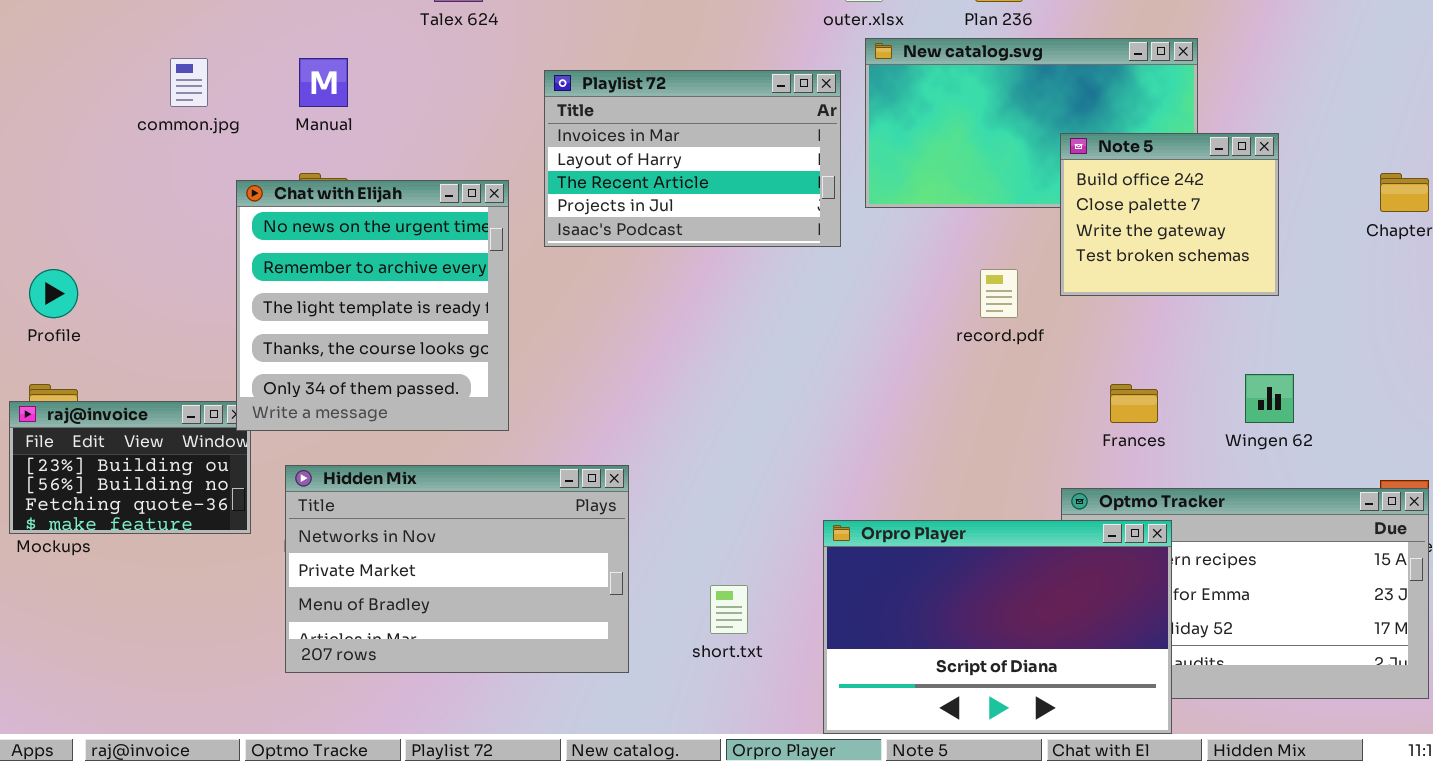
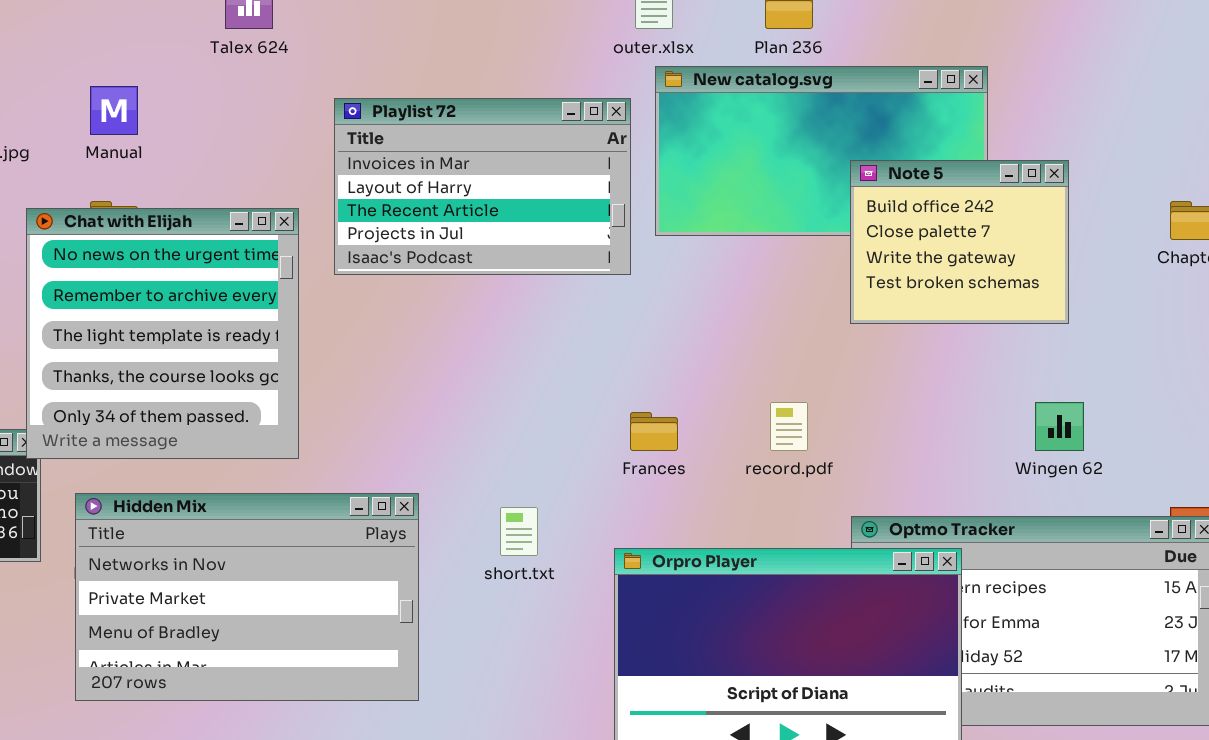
record.pdf: [980,269,1018,318] -> [770,402,808,451], moved
Frances: [1110,384,1158,423] -> [630,412,678,451], moved
short.txt: [710,585,748,634] -> [500,507,538,556], moved

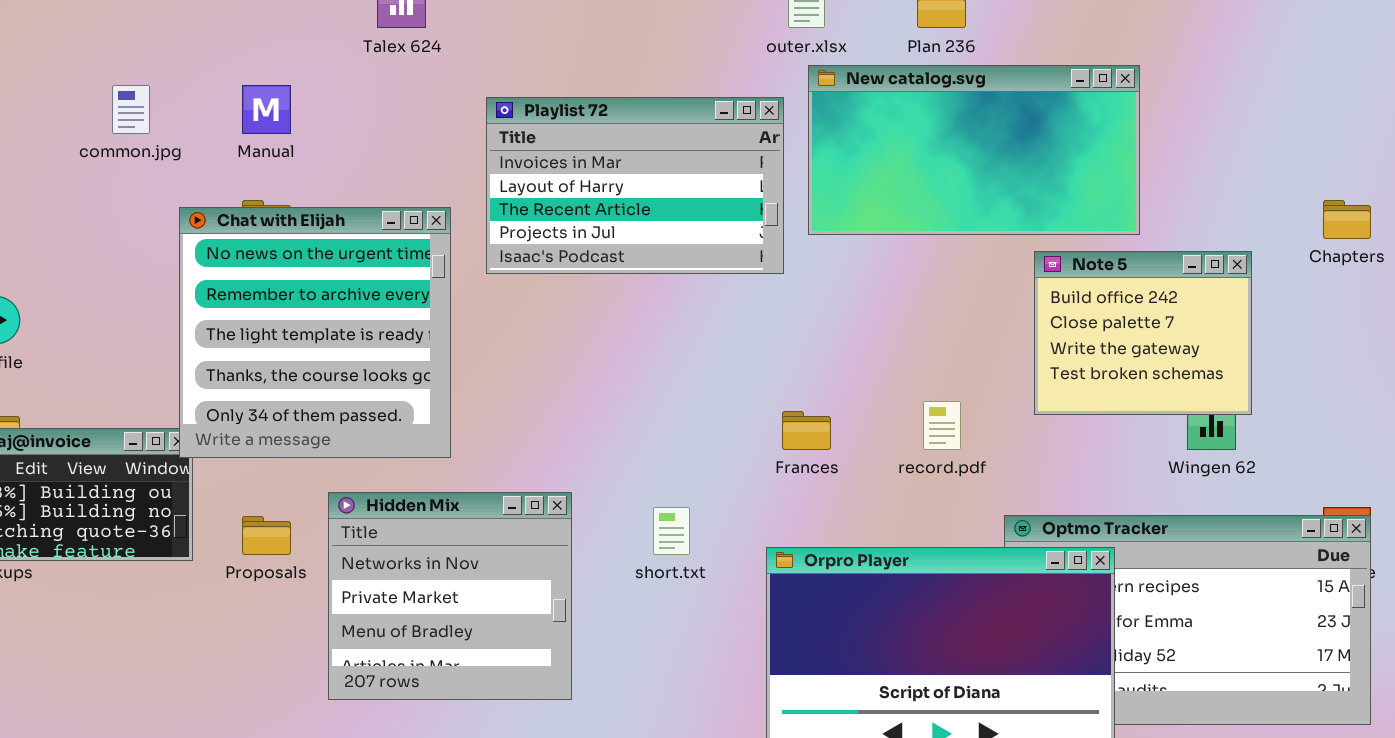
Note 5: [850,160,1069,324] -> [1034,251,1252,415], moved
Hidden Mix: [75,493,419,701] -> [328,492,572,700], resized

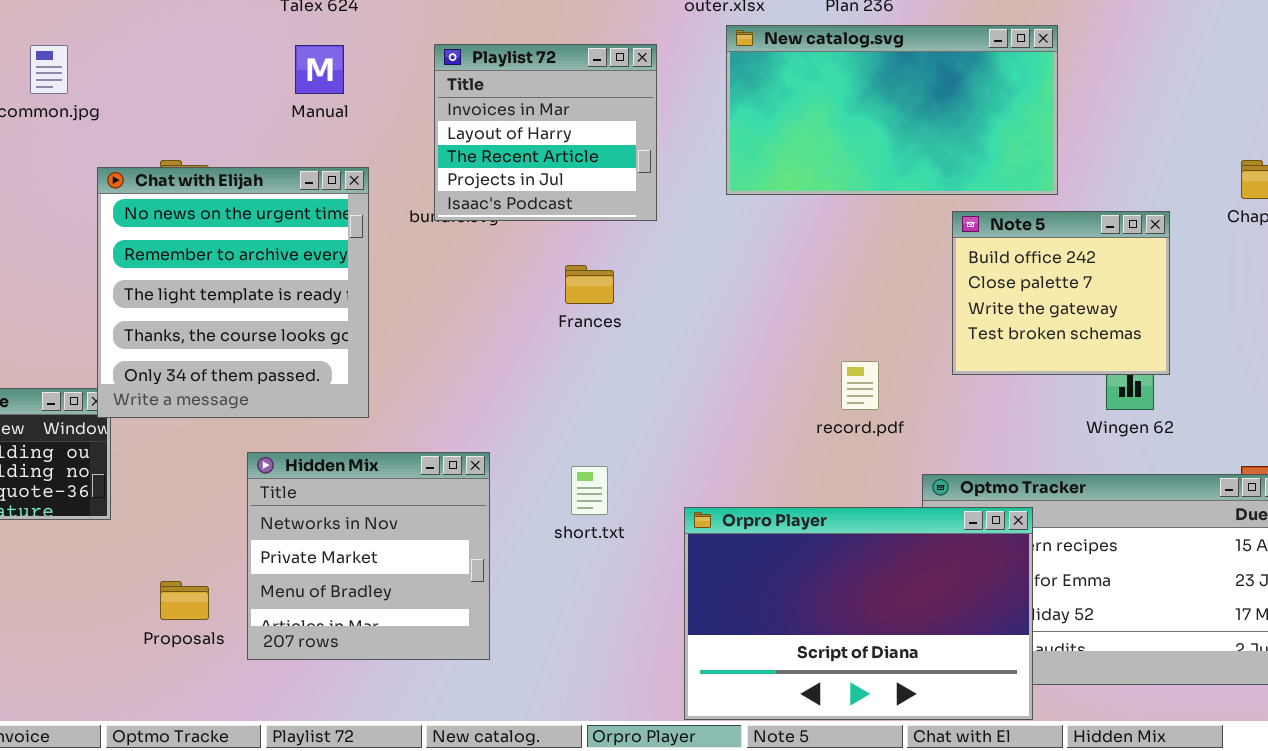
Manual: [242,85,291,134] -> [295,45,344,94], moved
Playlist 72: [486,97,784,274] -> [434,44,657,221], moved, resized
Frances: [782,411,831,450] -> [565,265,614,304], moved
Proposals: [242,516,291,555] -> [160,581,209,620], moved

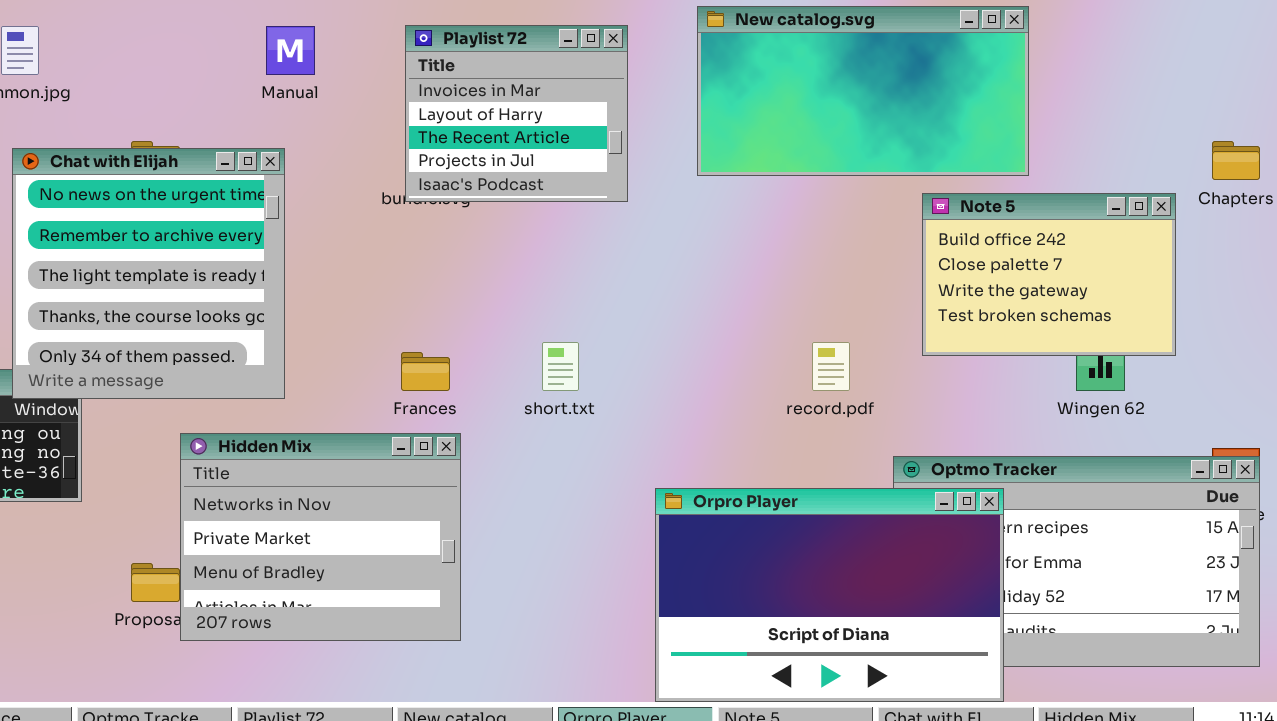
Chat with Elijah: [97,167,369,418] -> [12,148,285,399], moved
Note 5: [952,211,1170,375] -> [922,193,1176,356], resized
Frances: [565,265,614,304] -> [401,352,450,391], moved
Hidden Mix: [247,452,490,660] -> [180,433,461,641], resized
short.txt: [571,466,608,515] -> [542,342,579,391], moved

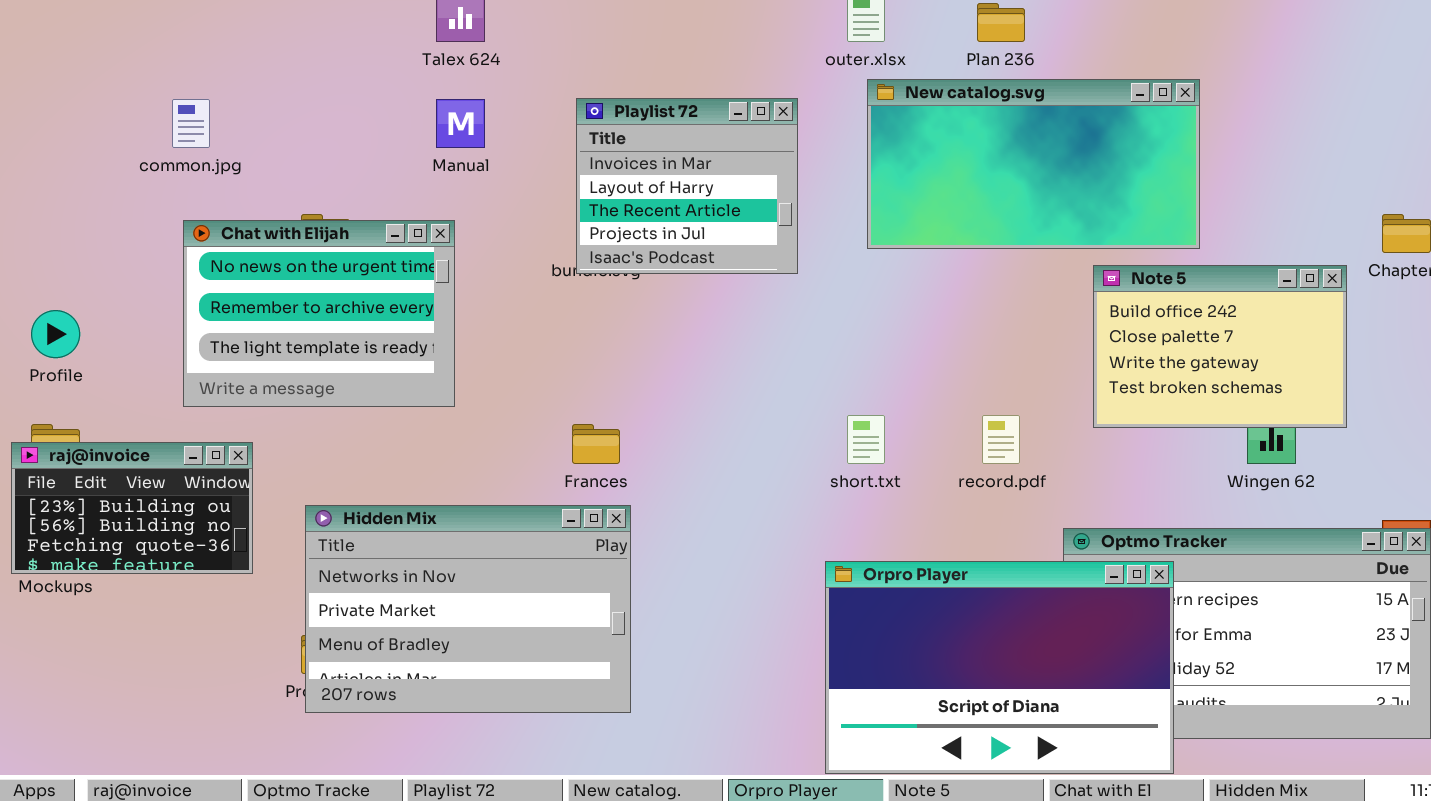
Chat with Elijah: [12,148,285,399] -> [183,220,455,407], resized
short.txt: [542,342,579,391] -> [847,415,885,464], moved
Hidden Mix: [180,433,461,641] -> [305,505,631,713], resized

